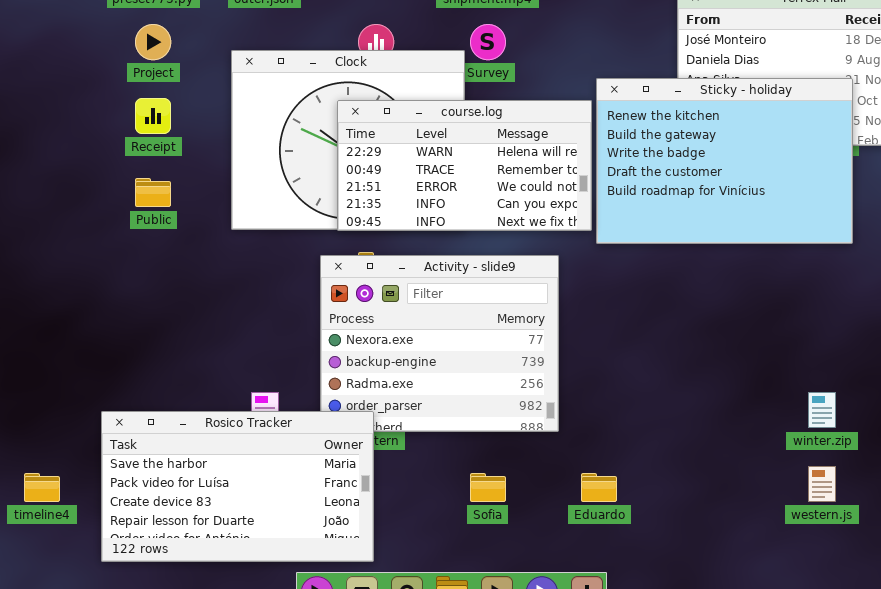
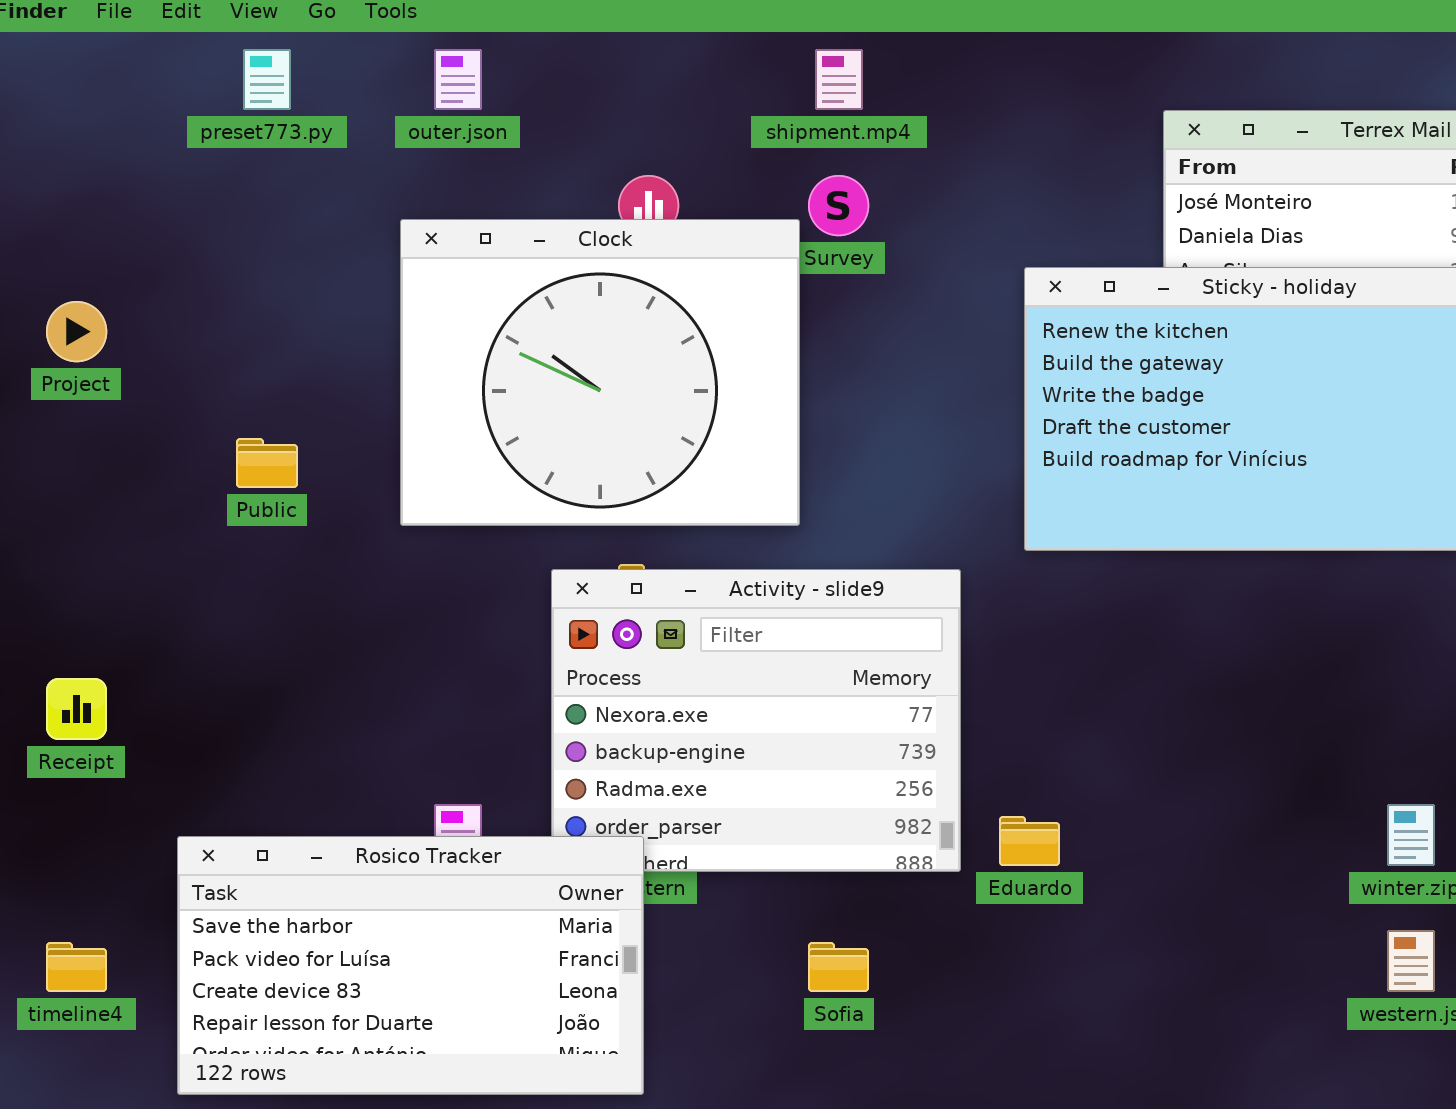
Project: [135,24,171,60] -> [46,301,107,362], moved
Receipt: [135,98,171,134] -> [46,678,107,740], moved
course.log: [337,100,592,231] -> none, closed
Eduardo: [581,473,617,502] -> [999,816,1060,866], moved

